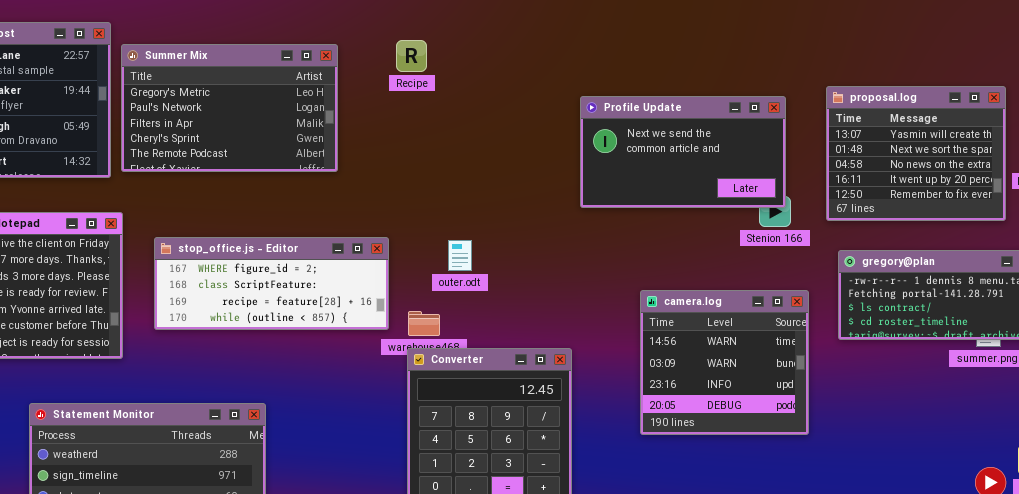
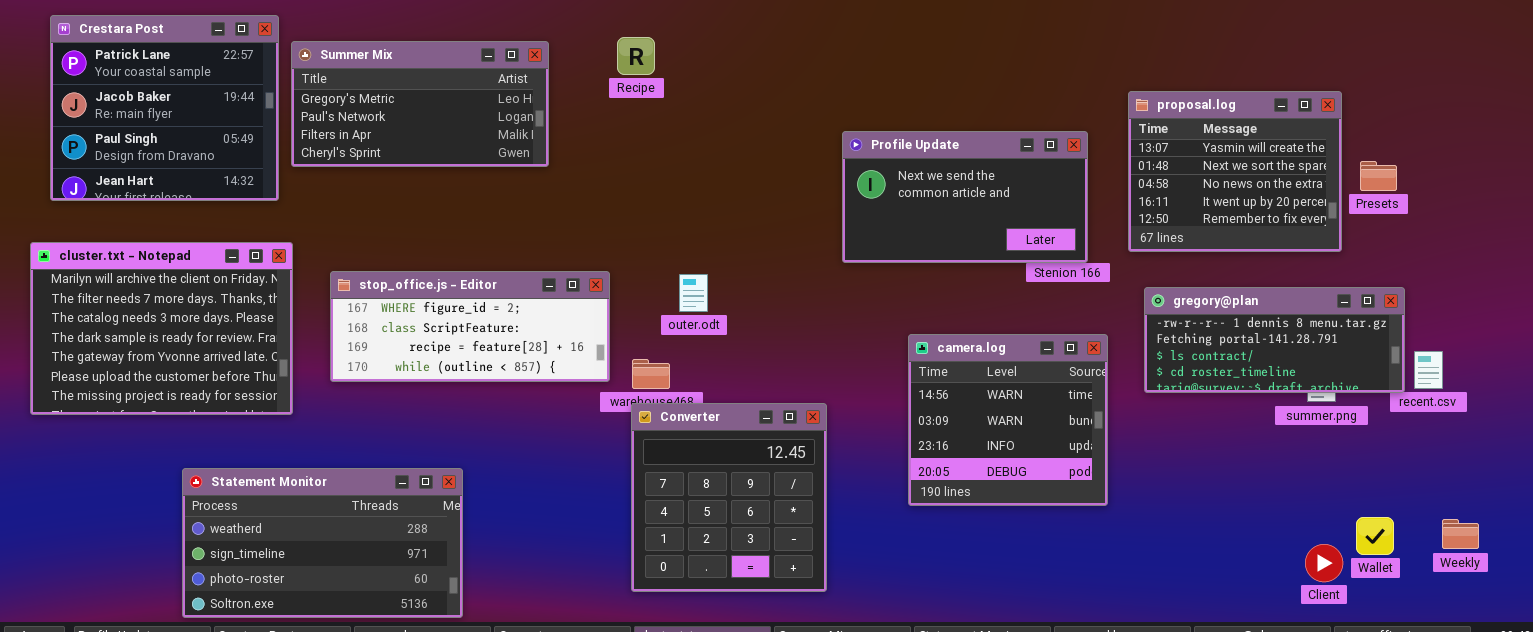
Summer Mix: [121,44,338,172] -> [291,41,549,167], resized
Profile Update: [580,96,786,208] -> [842,131,1088,263], moved

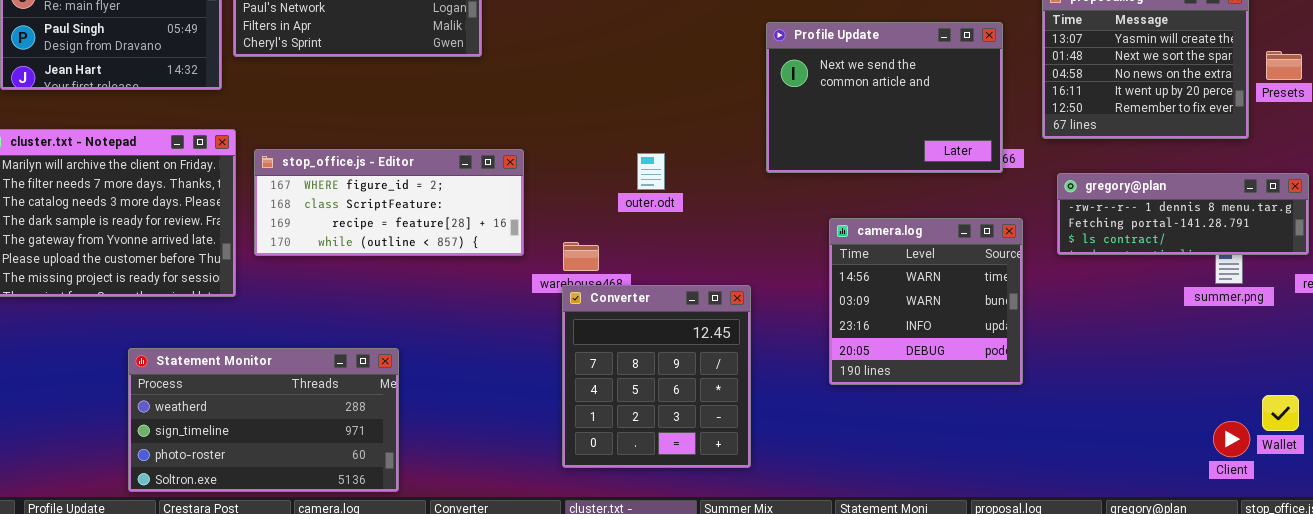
Profile Update: [842,131,1088,263] -> [766,22,1003,173], resized
stop_office.js - Editor: [330,271,610,382] -> [254,149,524,256], moved
outer.odt: [679,274,708,312] -> [637,153,665,190], moved
gregory@plan: [1144,287,1405,393] -> [1057,173,1309,255], resized

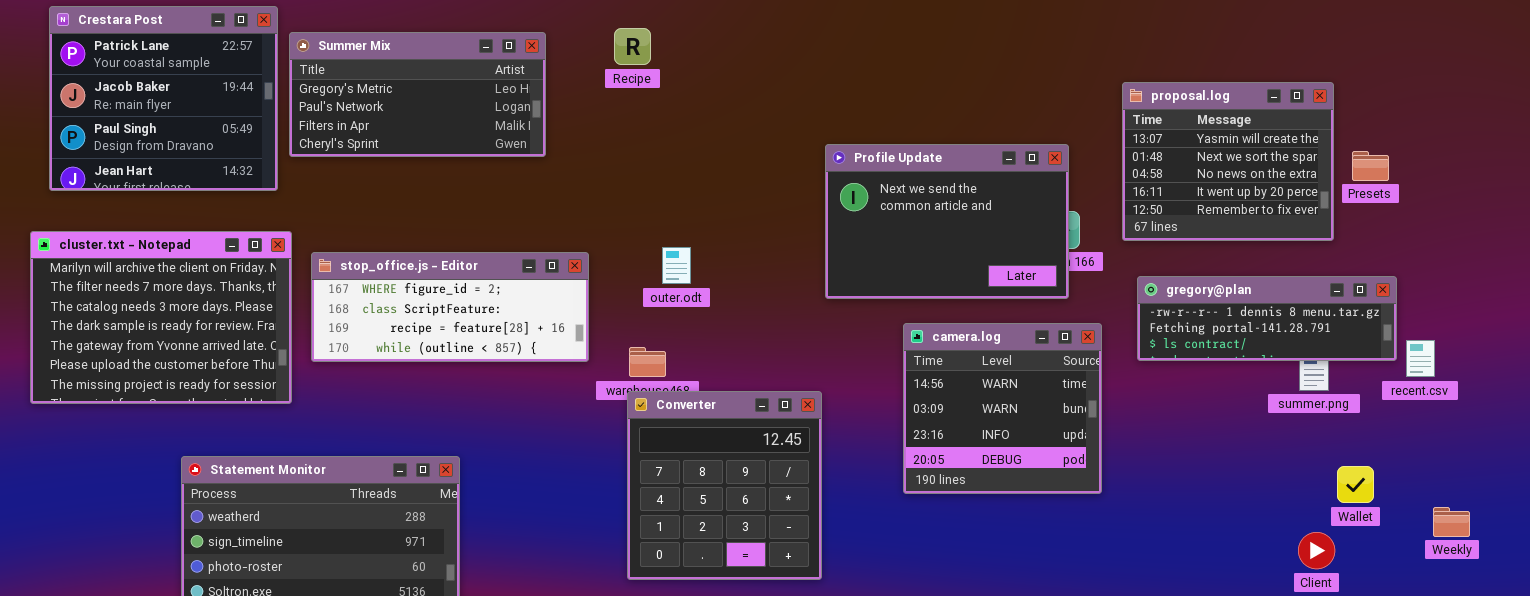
Profile Update: [766,22,1003,173] -> [825,144,1069,299], moved
outer.odt: [637,153,665,190] -> [662,247,691,284], moved
Wallet: [1262,395,1299,431] -> [1337,466,1374,503], moved

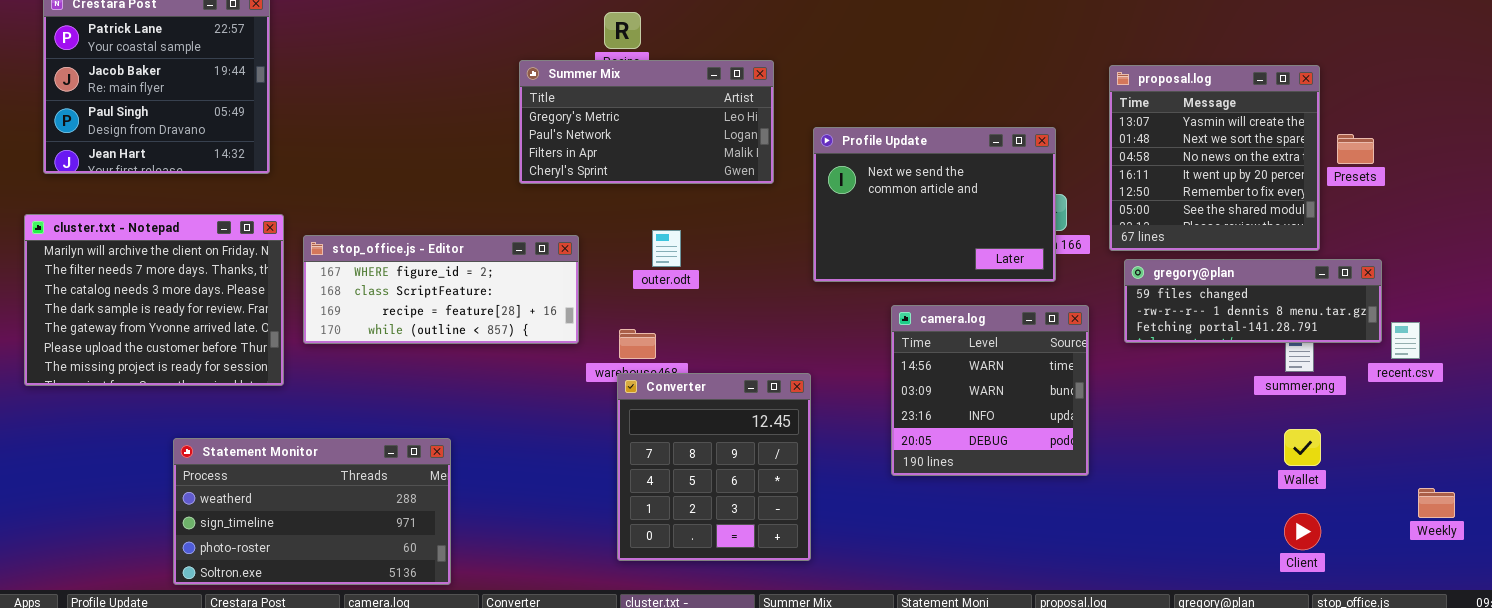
Summer Mix: [289,32,546,157] -> [519,60,774,184], moved
proposal.log: [1122,82,1334,241] -> [1109,65,1320,251], resized
gregory@plan: [1137,276,1397,361] -> [1124,259,1382,343], scrolled up 1 row
Wallet: [1337,466,1374,503] -> [1284,429,1321,466], moved

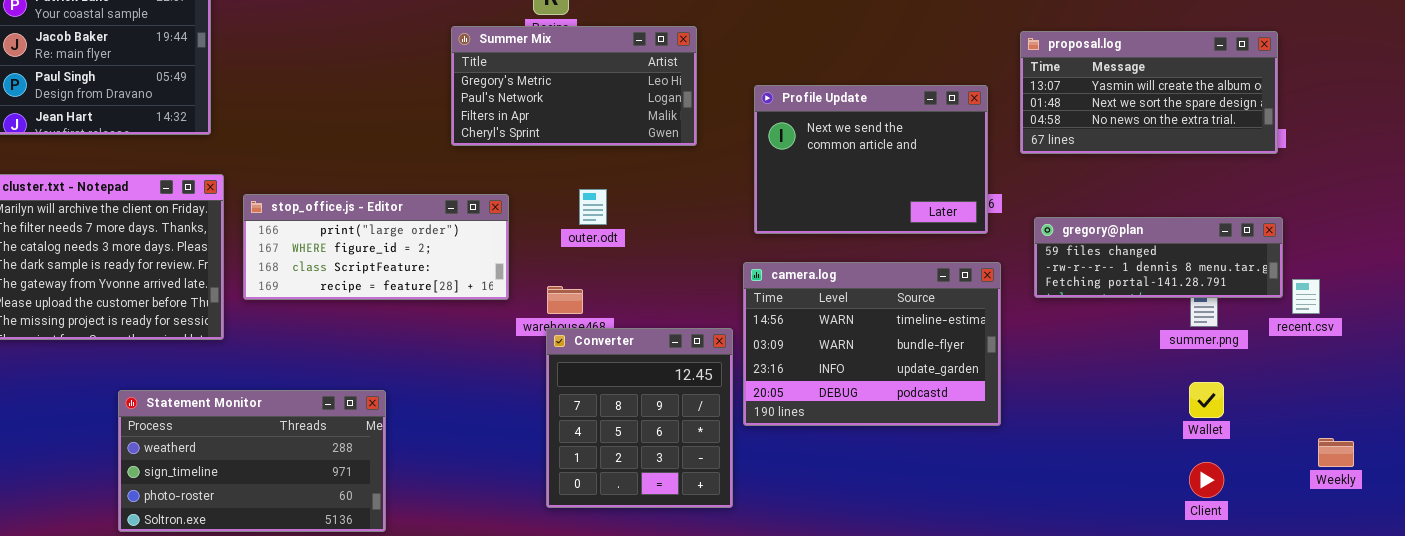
proposal.log: [1109,65,1320,251] -> [1020,31,1278,154], resized
Profile Update: [813,127,1056,282] -> [754,85,988,234], moved
stop_office.js - Editor: [303,235,579,344] -> [243,194,509,300], scrolled up 1 row
camera.log: [891,305,1089,476] -> [743,262,1001,426], resized

